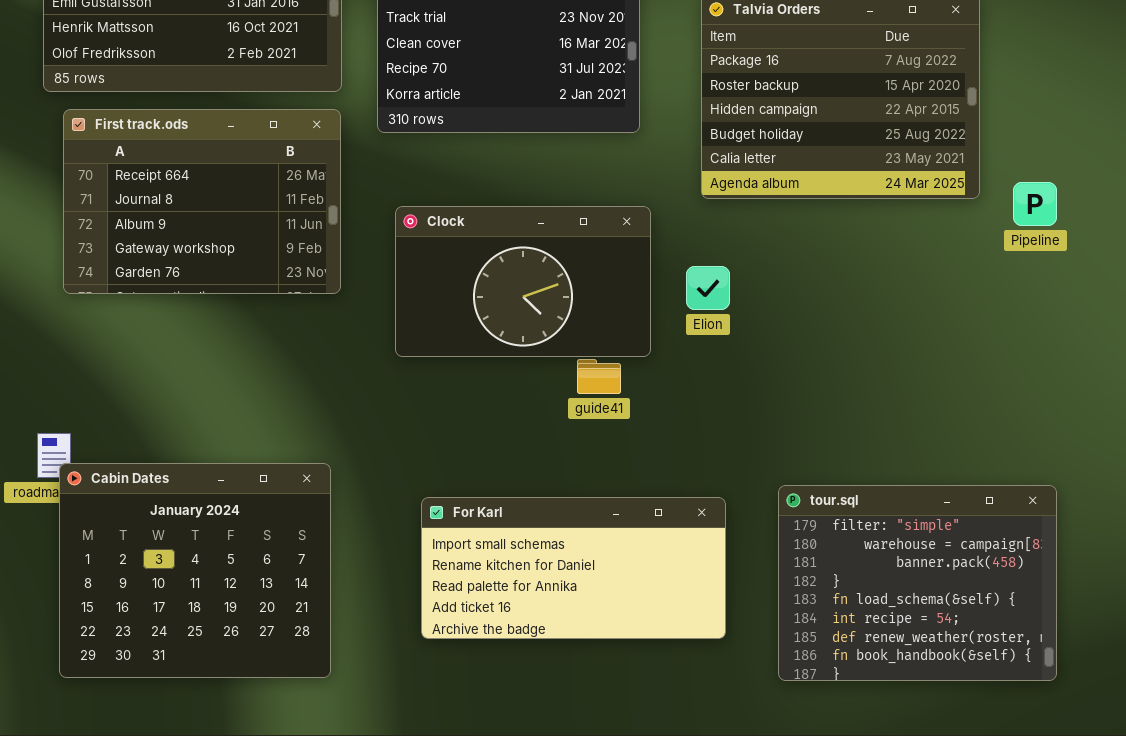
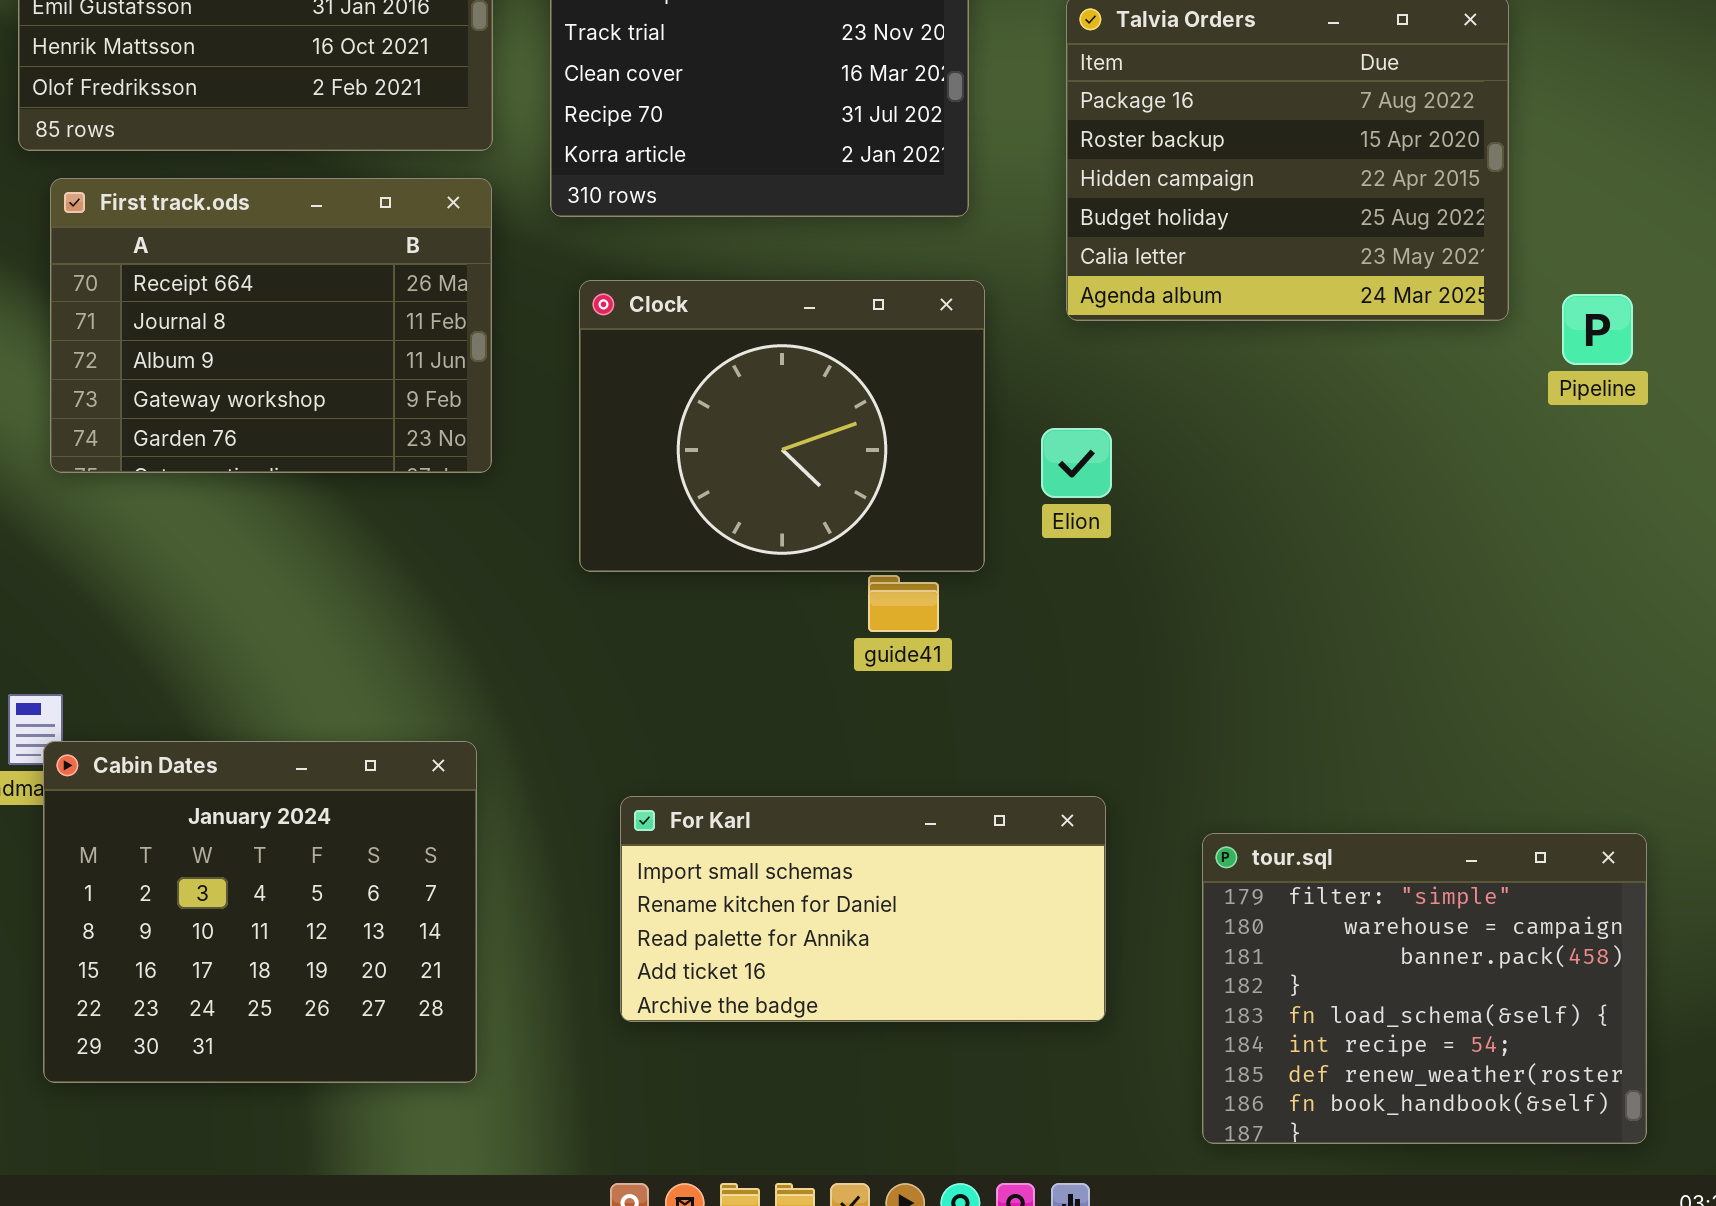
Clock: [395,206,651,357] -> [579,280,985,572], resized
tour.sql: [778,485,1057,681] -> [1202,833,1647,1144], moved

